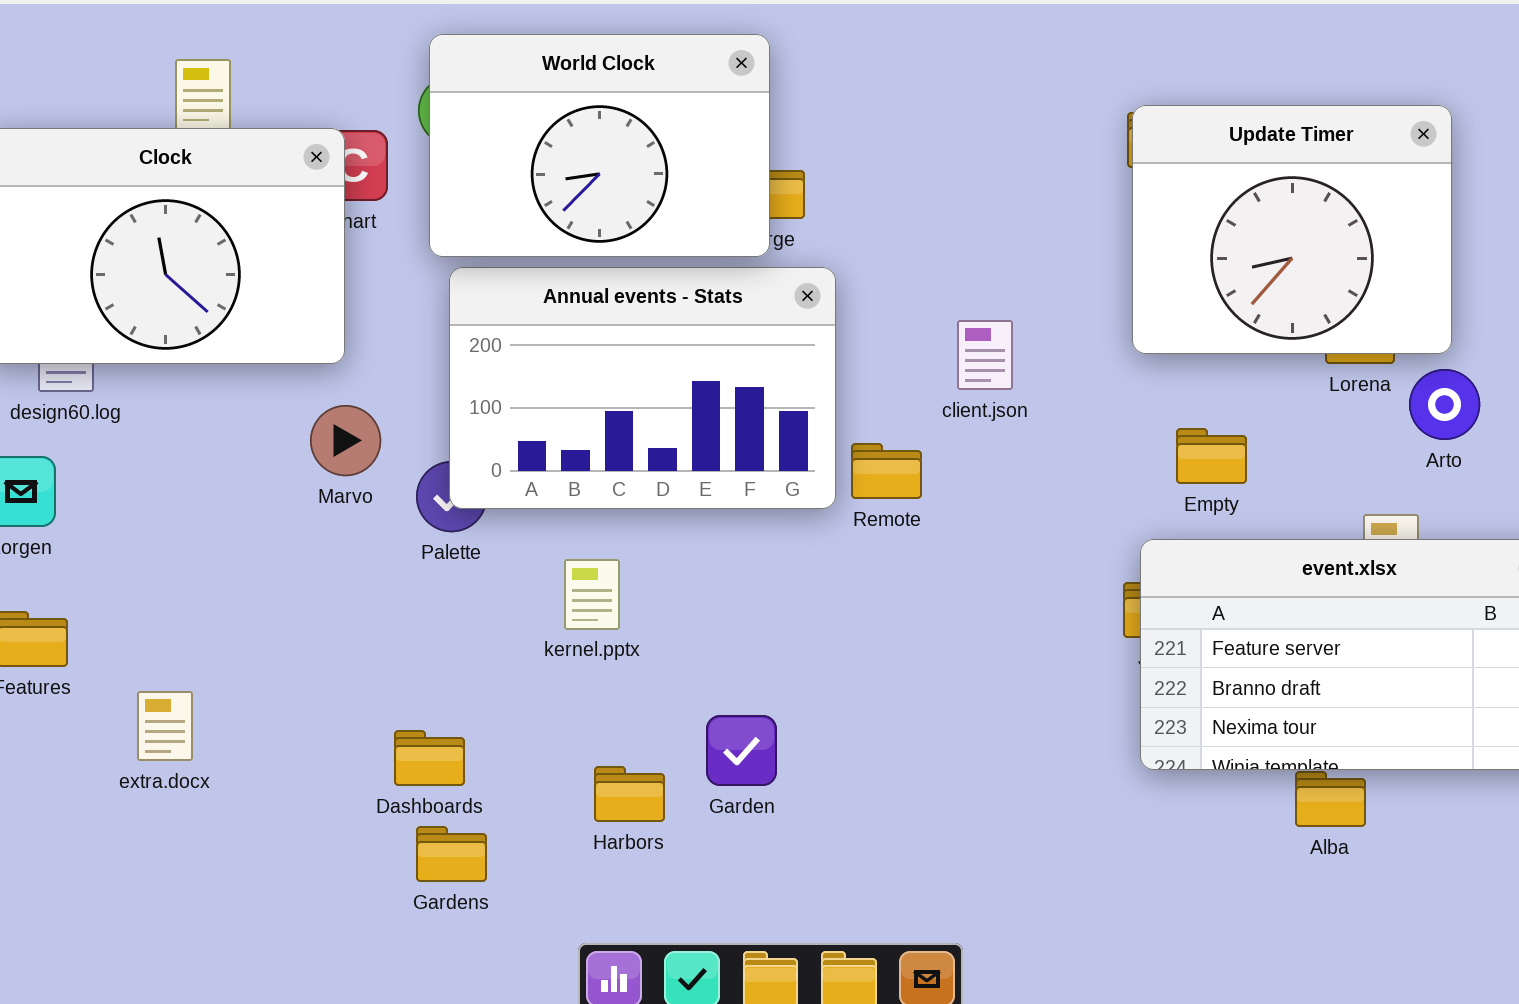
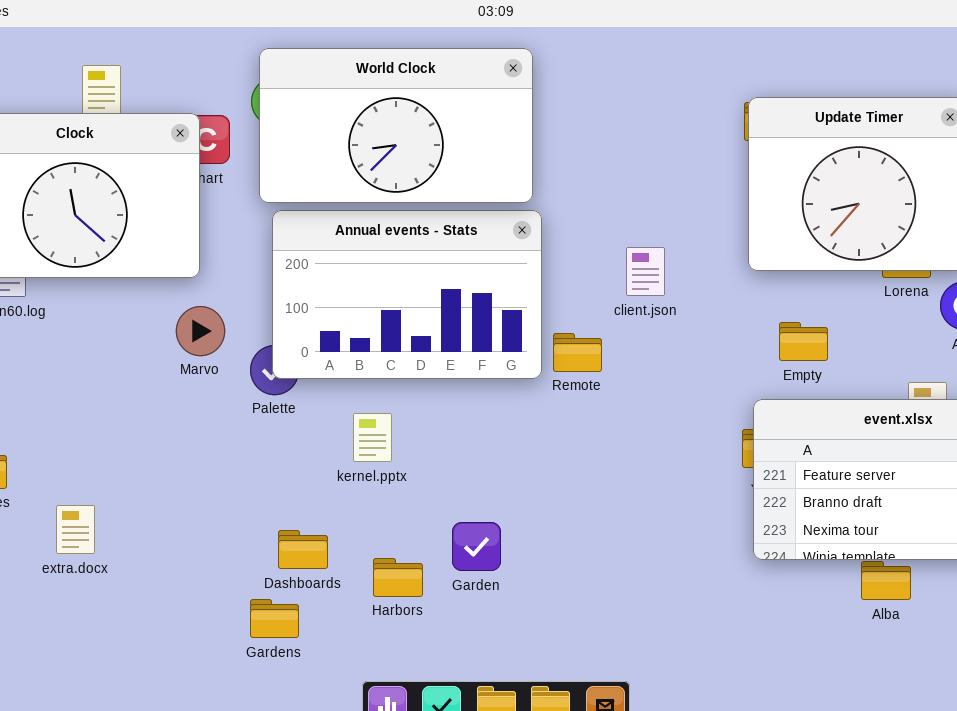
World Clock: [429,34,770,257] -> [259,48,533,203], resized
Dashboards: [394,730,465,786] -> [278,530,328,569], moved

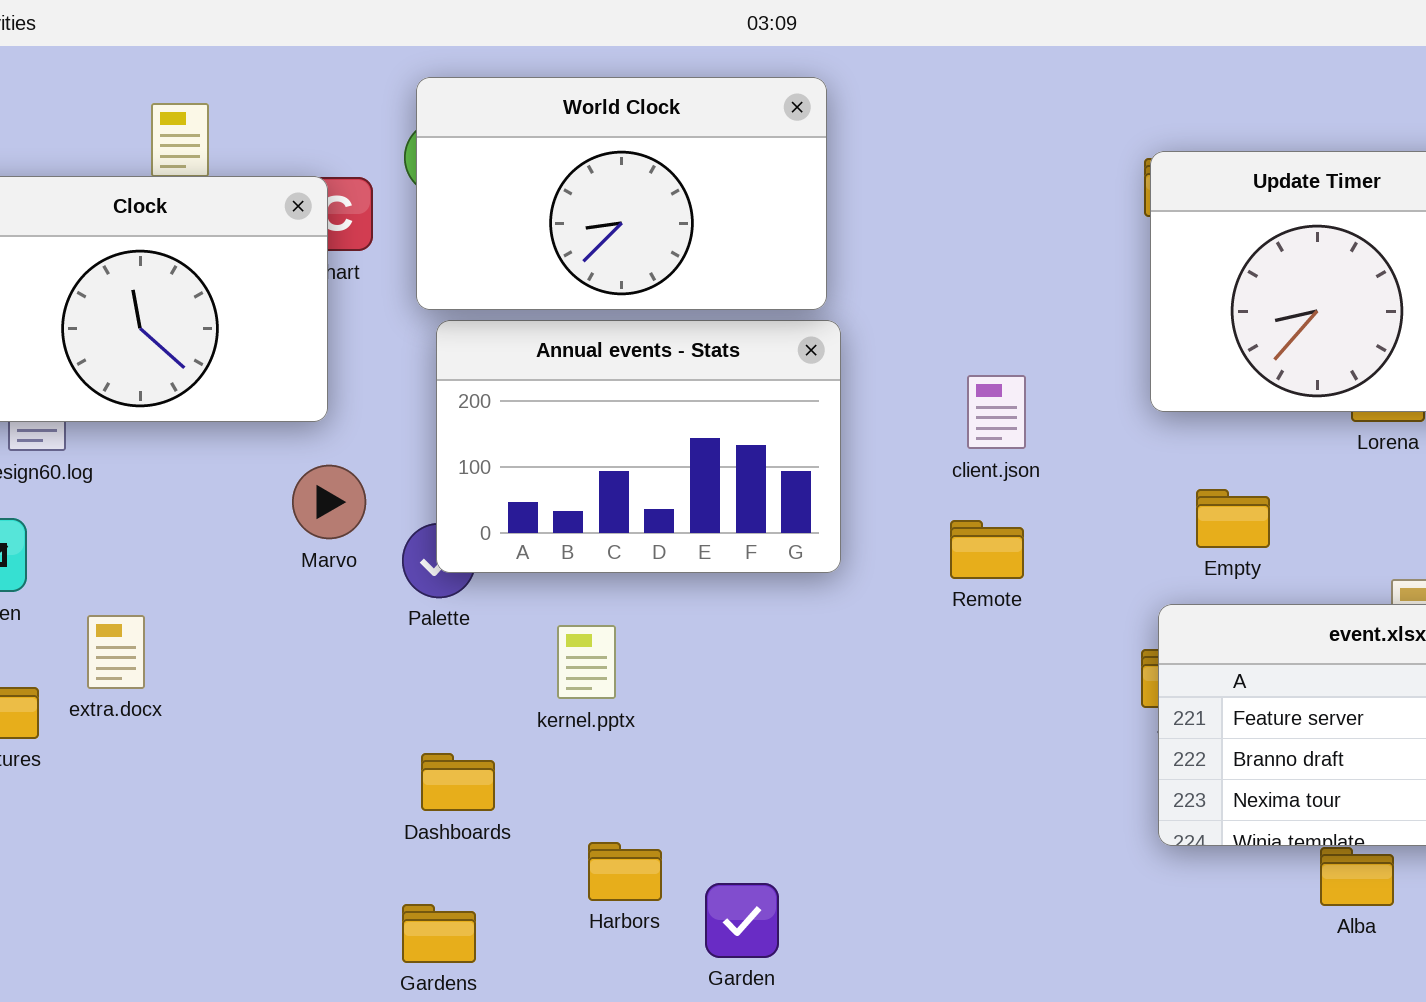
Remote: [553,333,602,372] -> [950,520,1024,579], moved
extra.docx: [56,505,95,554] -> [87,615,145,689], moved
Garden: [452,522,501,571] -> [705,883,779,958], moved
Dashboards: [278,530,328,569] -> [421,753,495,811], moved

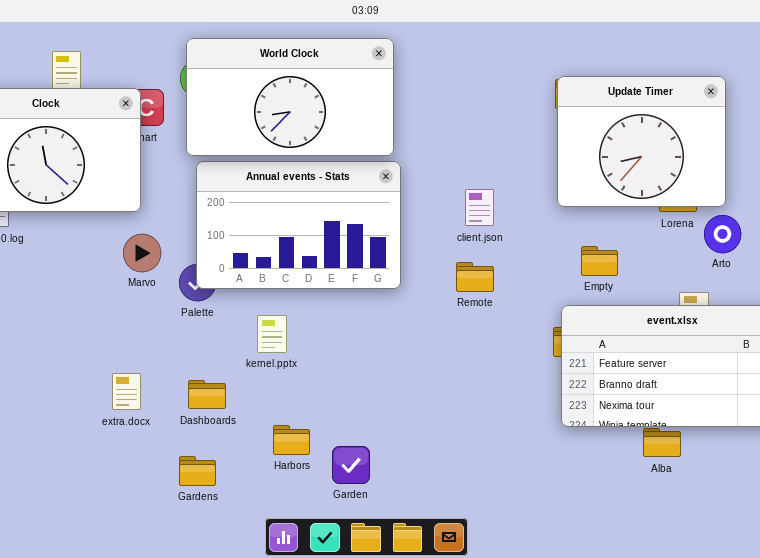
extra.docx: [87,615,145,689] -> [112,373,141,410], moved

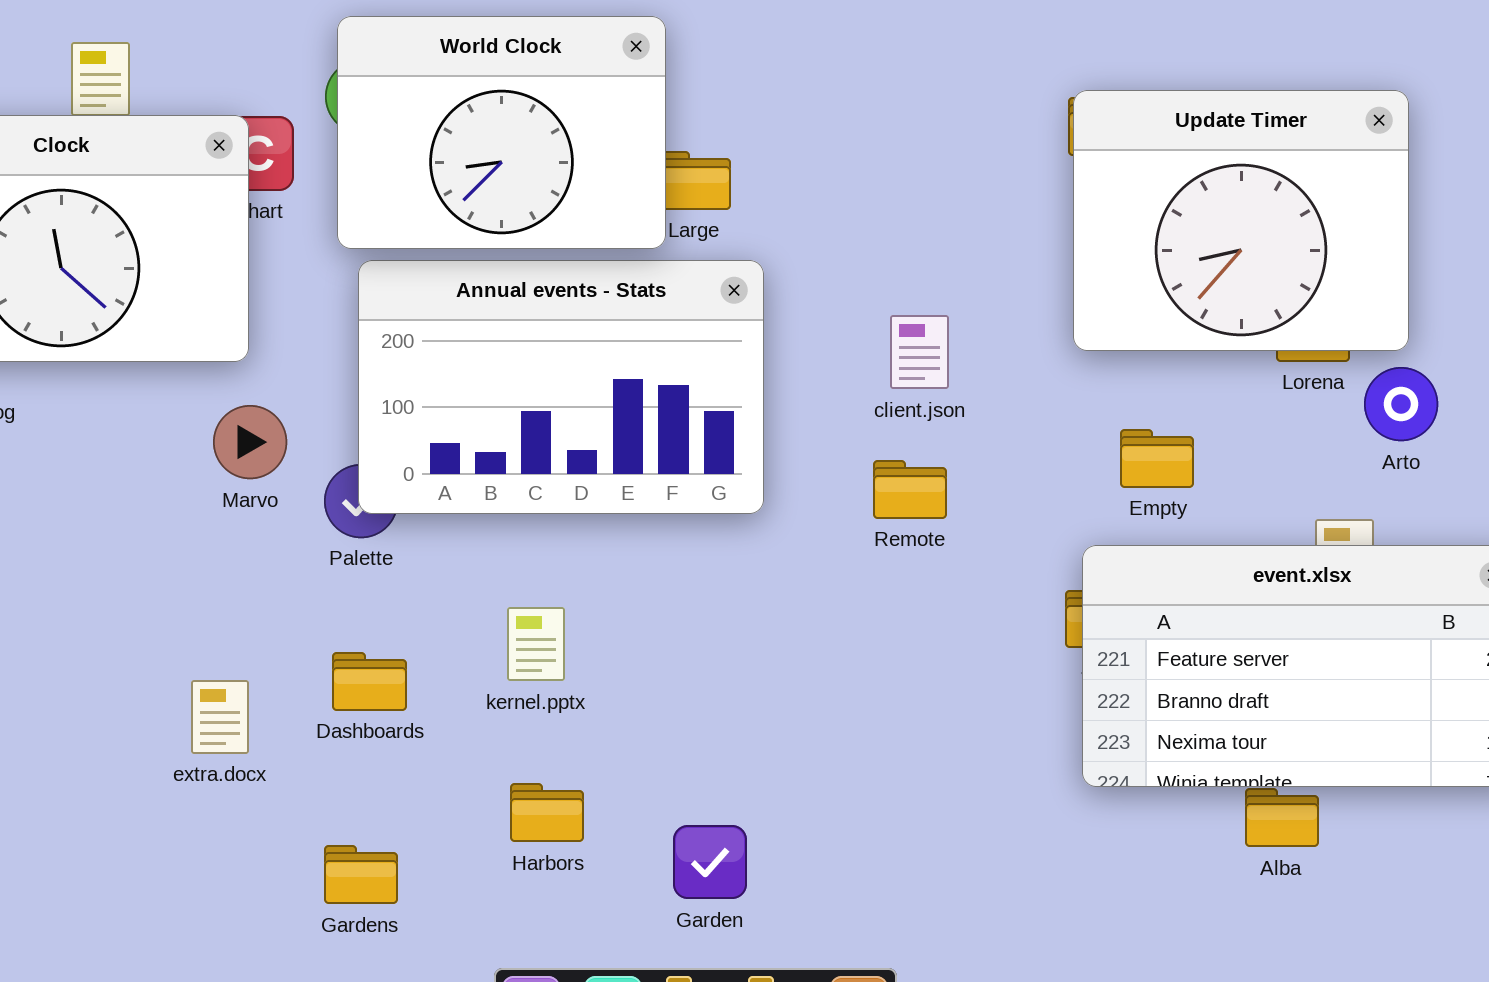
World Clock: [186,38,394,156] -> [337,16,666,249], resized
kernel.pptx: [257,315,287,353] -> [507,607,565,681], moved
Dashboards: [188,380,226,409] -> [332,652,407,711], moved
Garden: [332,446,370,484] -> [673,825,747,899], moved

